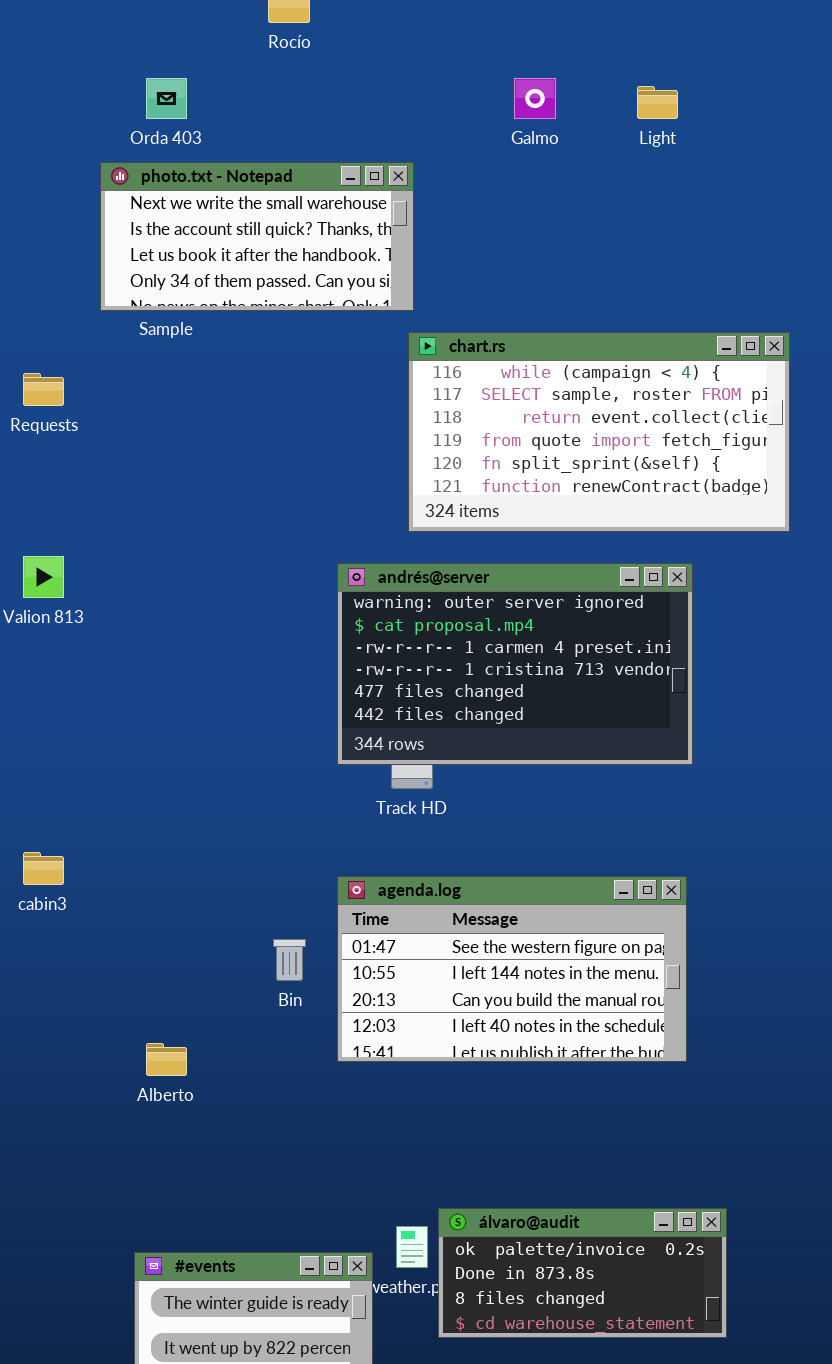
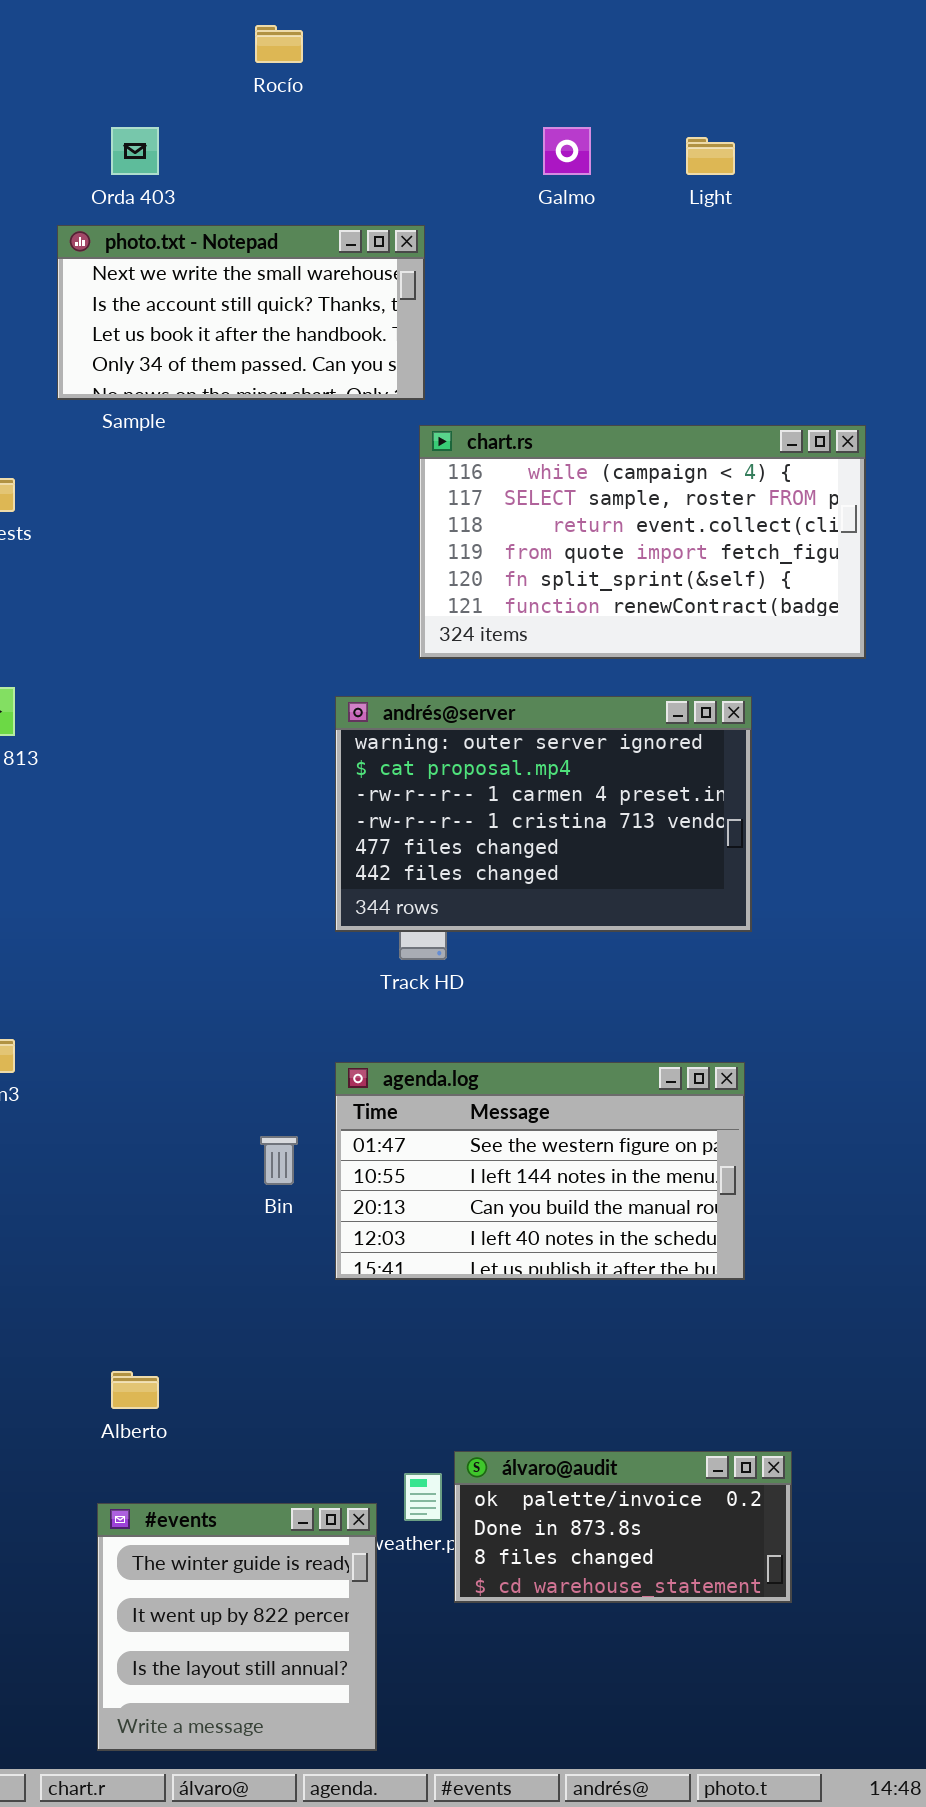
Alberto: [146,1043,187,1076] -> [111,1371,159,1409], moved

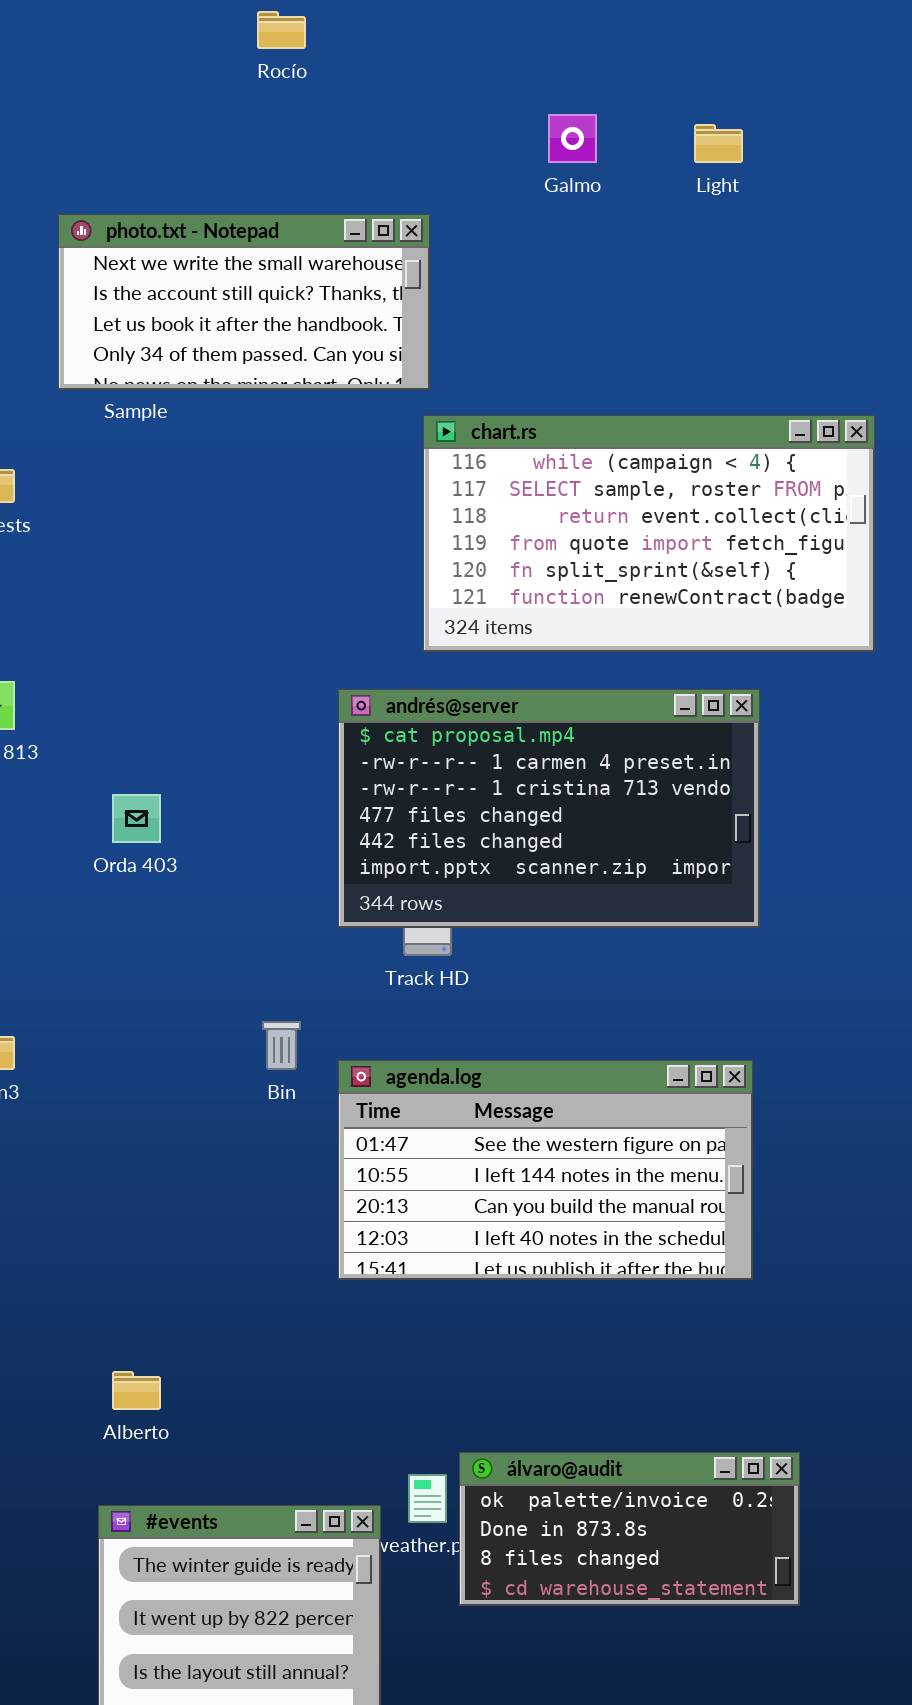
Orda 403: [111,127,159,175] -> [112,794,161,843], moved
andrés@server: [335,696,752,932] -> [338,689,760,928], scrolled down 1 row
Bin: [260,1136,298,1185] -> [262,1021,301,1070], moved

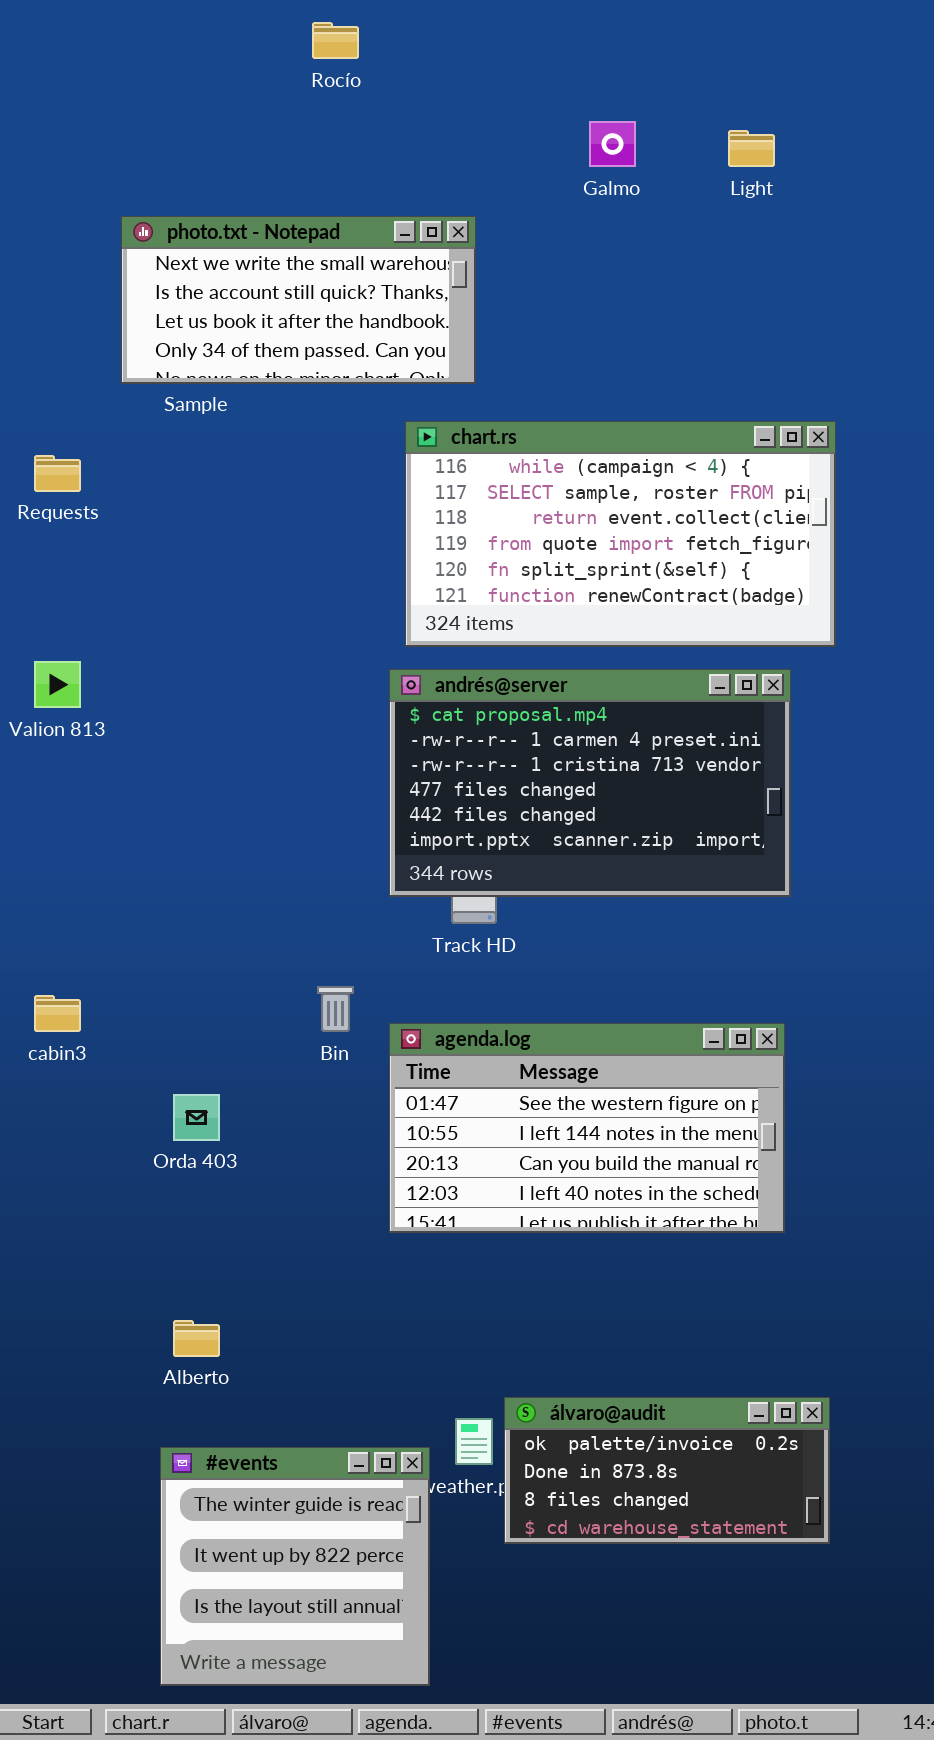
chart.rs: [423,415,875,652] -> [405,421,836,647], moved
Orda 403: [112,794,161,843] -> [173,1094,220,1141], moved

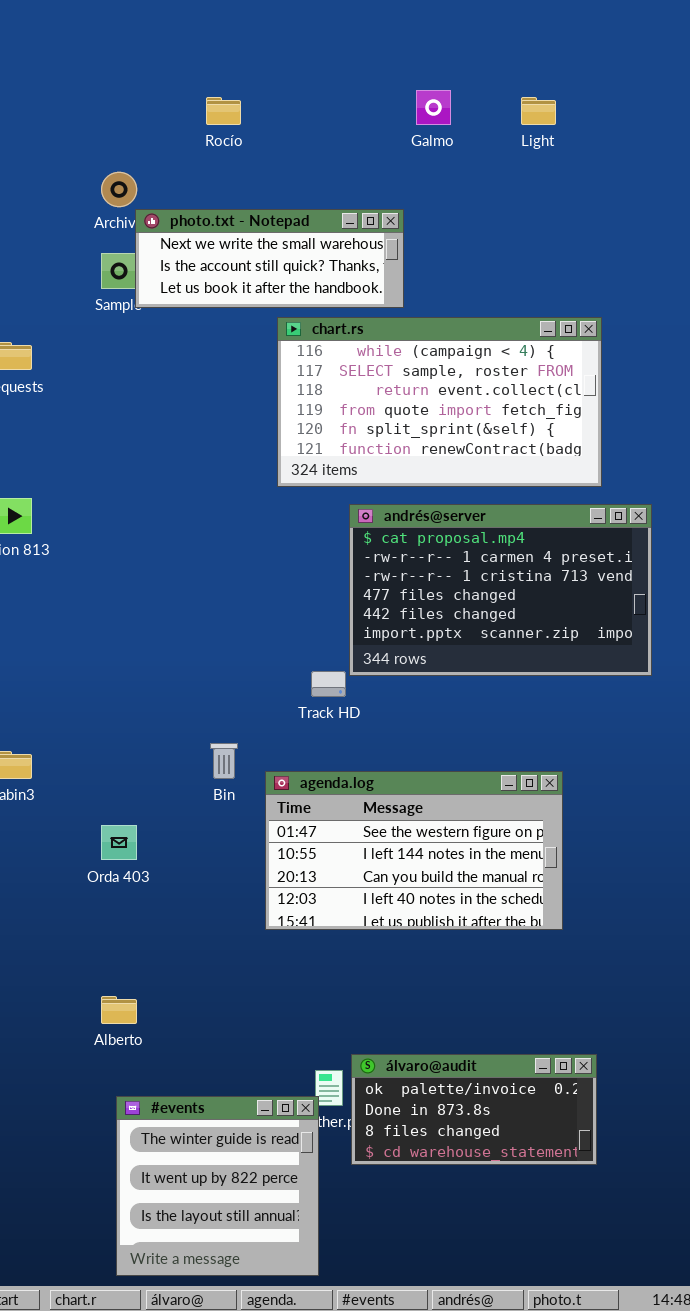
Rocío: [312,22,359,59] -> [206,97,241,125], moved
photo.txt - Notepad: [121,216,476,384] -> [135,209,404,308], moved, resized
andrés@server: [389,669,791,897] -> [349,504,652,676], moved
#events: [160,1447,430,1686] -> [116,1096,319,1276], moved

